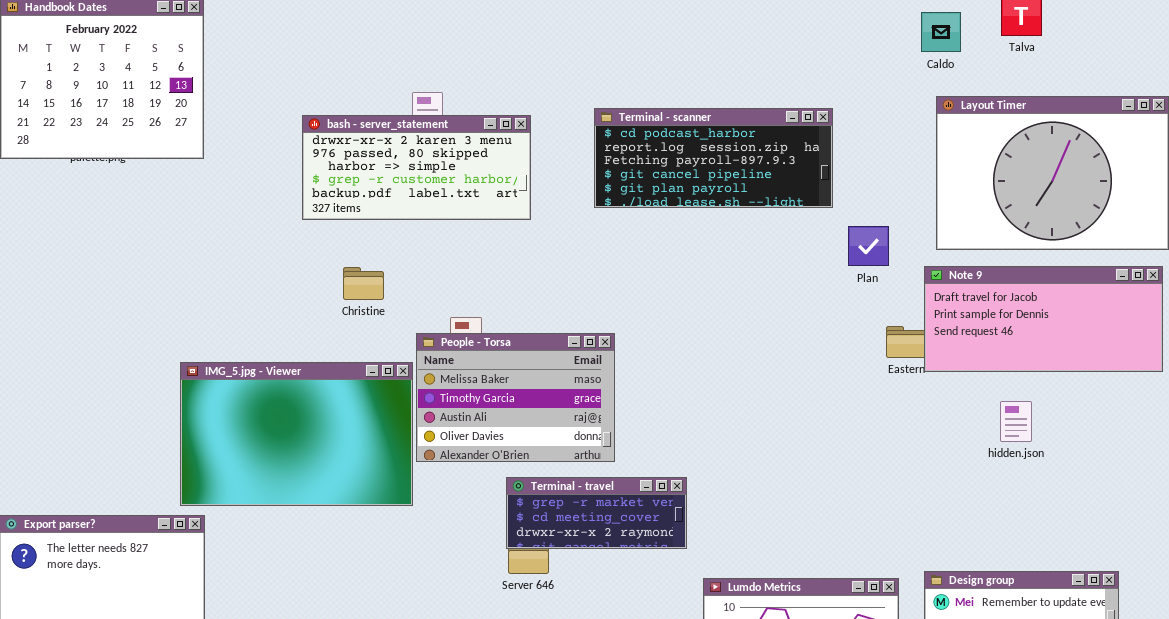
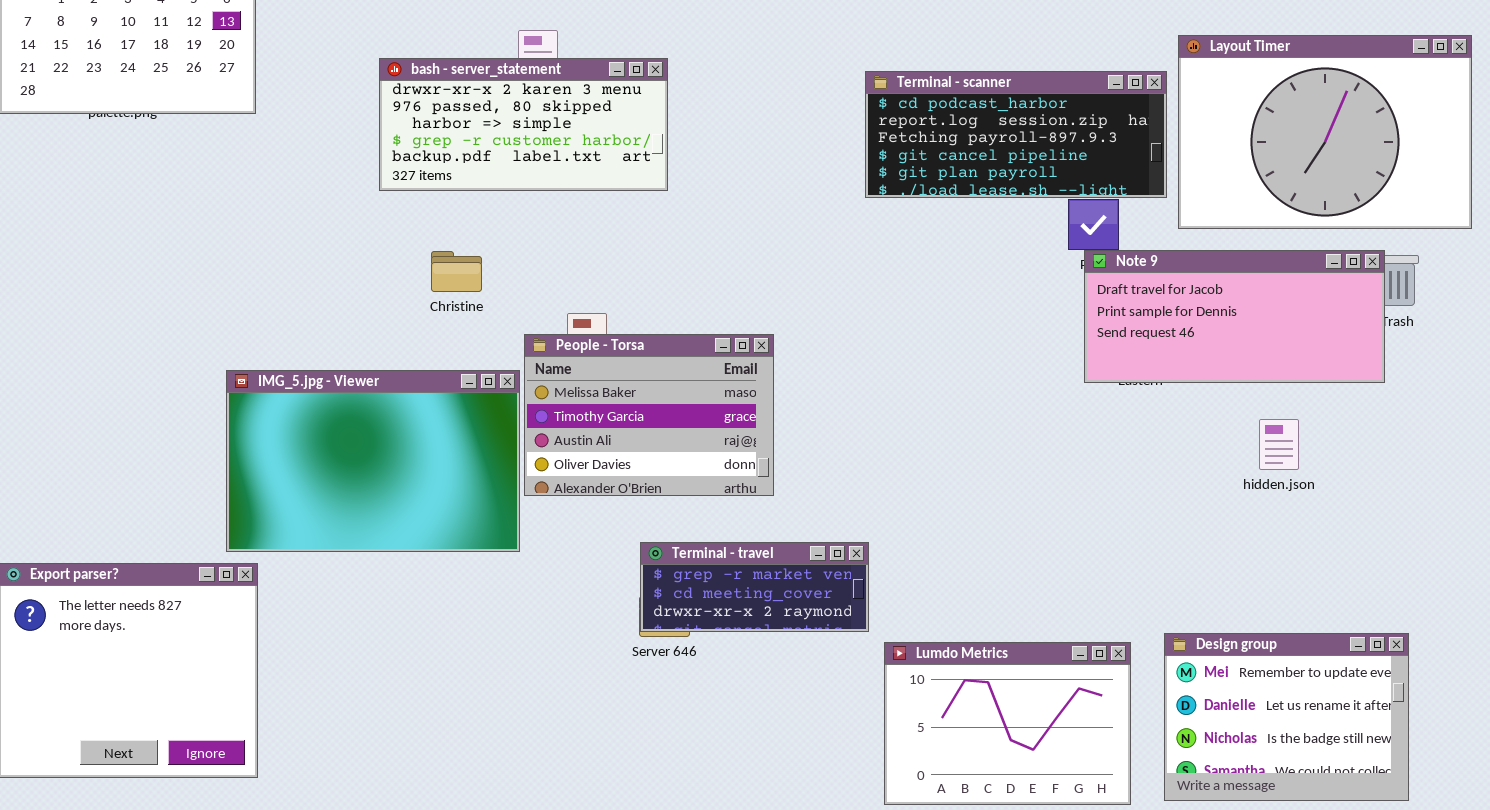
Terminal - scanner: [594,108,833,208] -> [865,71,1167,198], moved
Note 9: [924,266,1163,372] -> [1084,250,1385,383], moved
Terminal - travel: [506,477,687,549] -> [640,542,869,632], moved

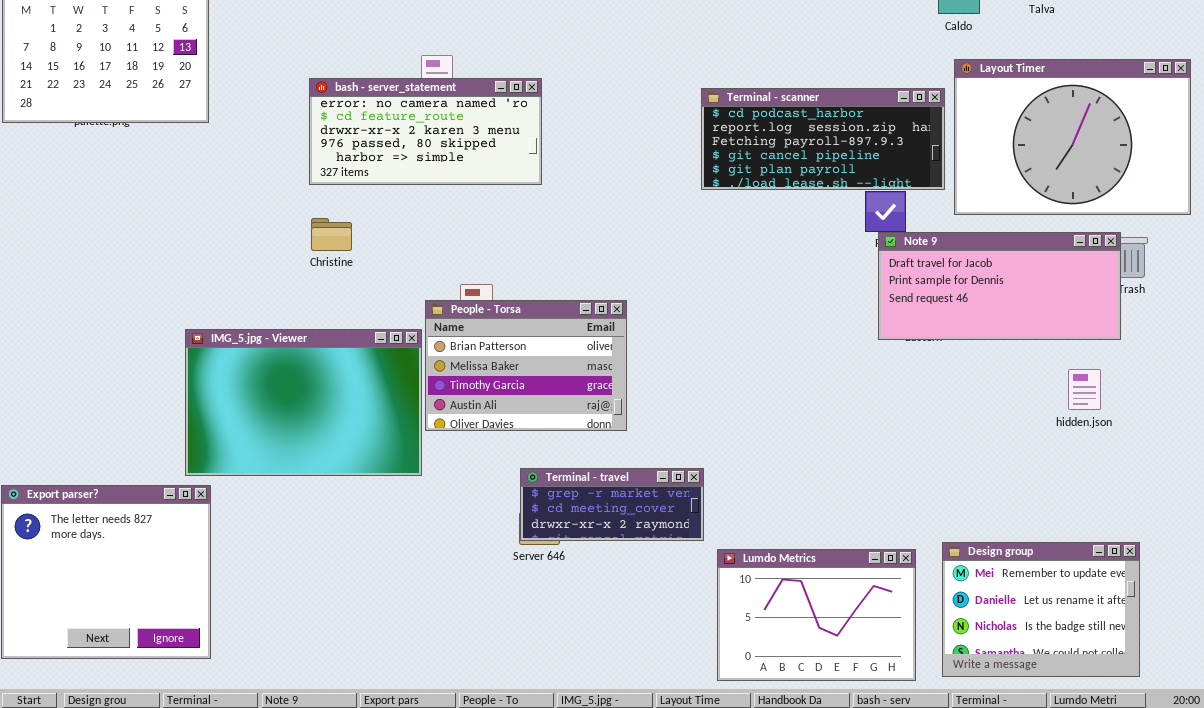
bash - server_statement: [379,58,668,191] -> [309,78,542,185], scrolled up 2 rows
Christine: [431,251,482,292] -> [311,218,352,251], moved
People - Torsa: [524,334,774,496] -> [425,300,627,431], scrolled up 1 row
hidden.json: [1259,419,1299,470] -> [1068,369,1101,410], moved

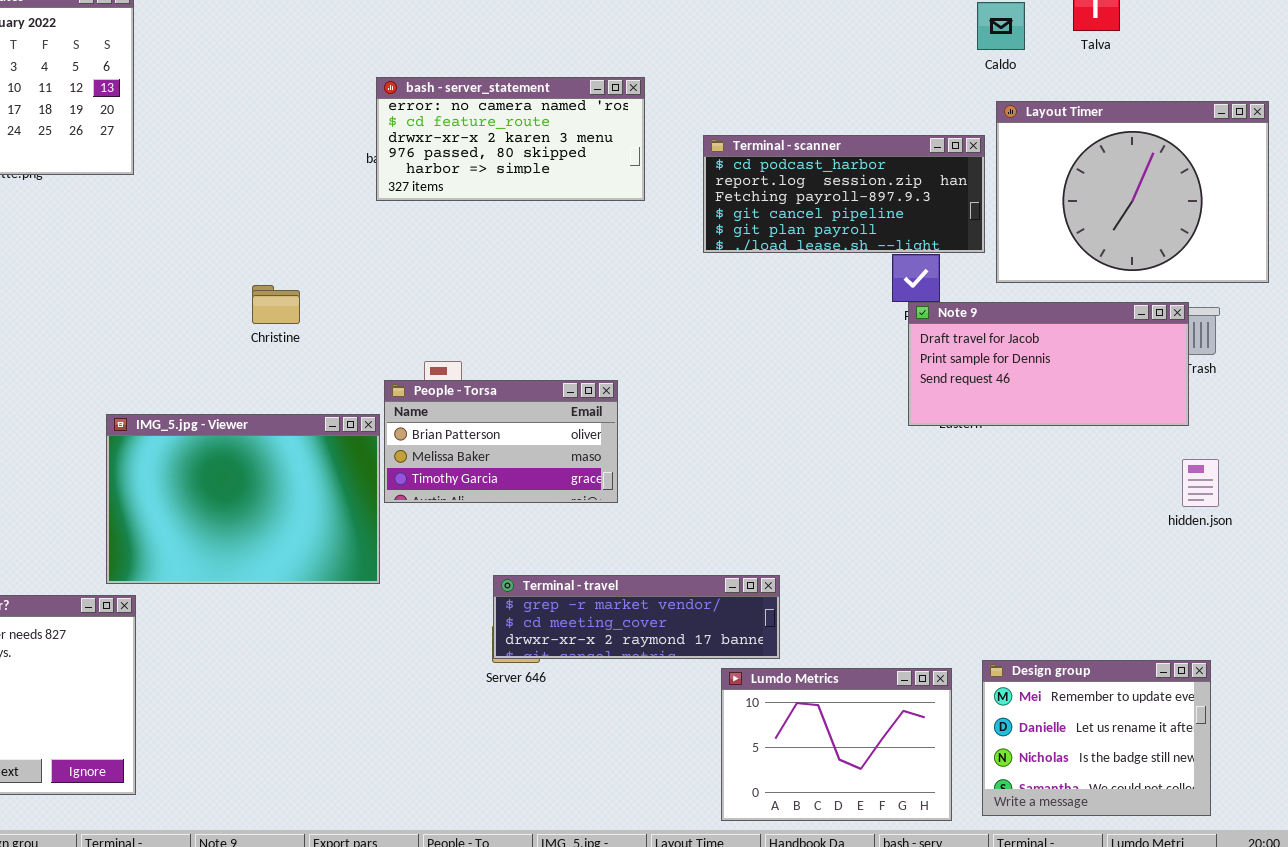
bash - server_statement: [309,78,542,185] -> [376,77,645,201], moved
People - Torsa: [425,300,627,431] -> [384,380,618,503], resized
hidden.json: [1068,369,1101,410] -> [1182,459,1219,507], moved
Terminal - travel: [520,468,704,541] -> [493,575,780,659], resized

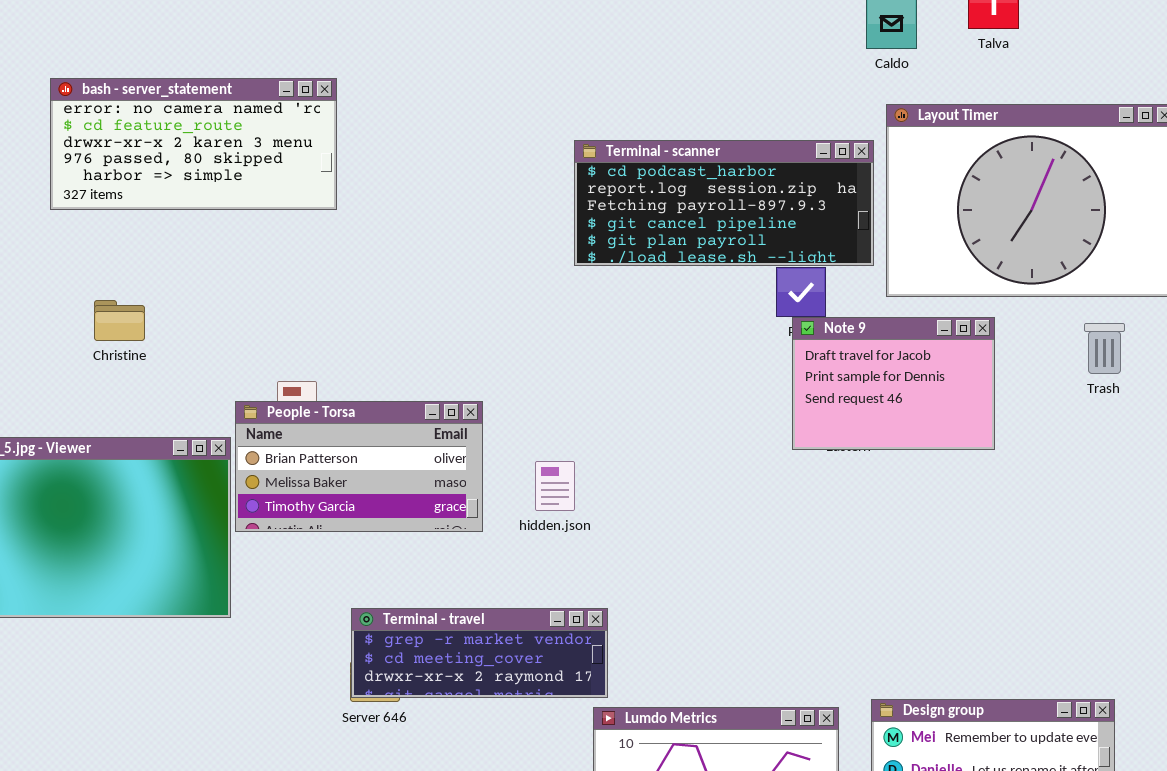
bash - server_statement: [376,77,645,201] -> [50,78,337,210], moved
Note 9: [908,302,1189,426] -> [792,317,995,450], resized
hidden.json: [1182,459,1219,507] -> [535,461,575,511], moved
Terminal - travel: [493,575,780,659] -> [351,608,608,698], resized

